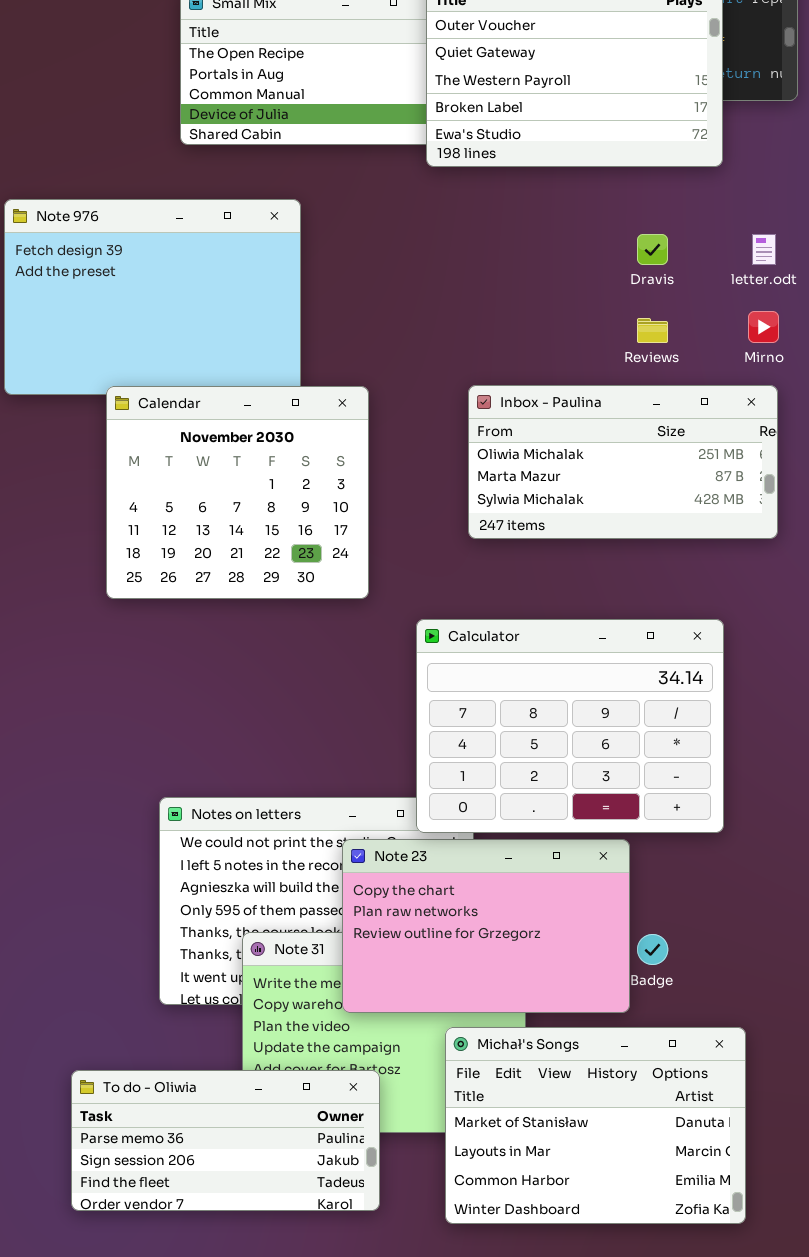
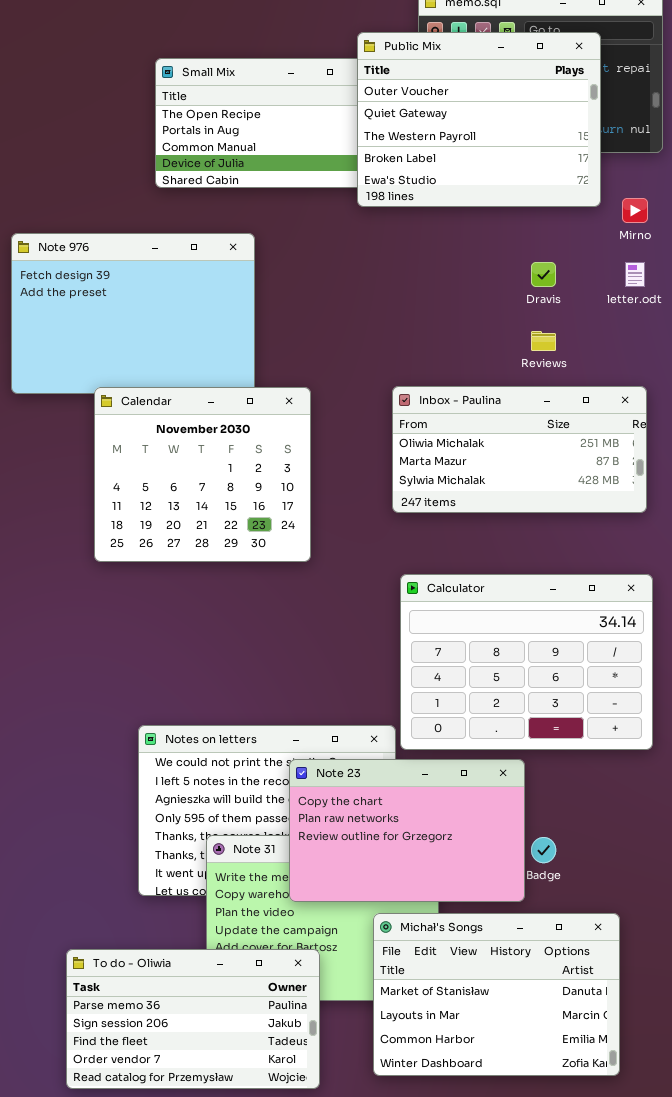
Mirno: [748,311,779,343] -> [622,198,648,223], moved
Calculator: [416,619,724,833] -> [400,574,653,750], moved
To do - Oliwia: [71,1070,380,1211] -> [66,949,320,1089], resized

